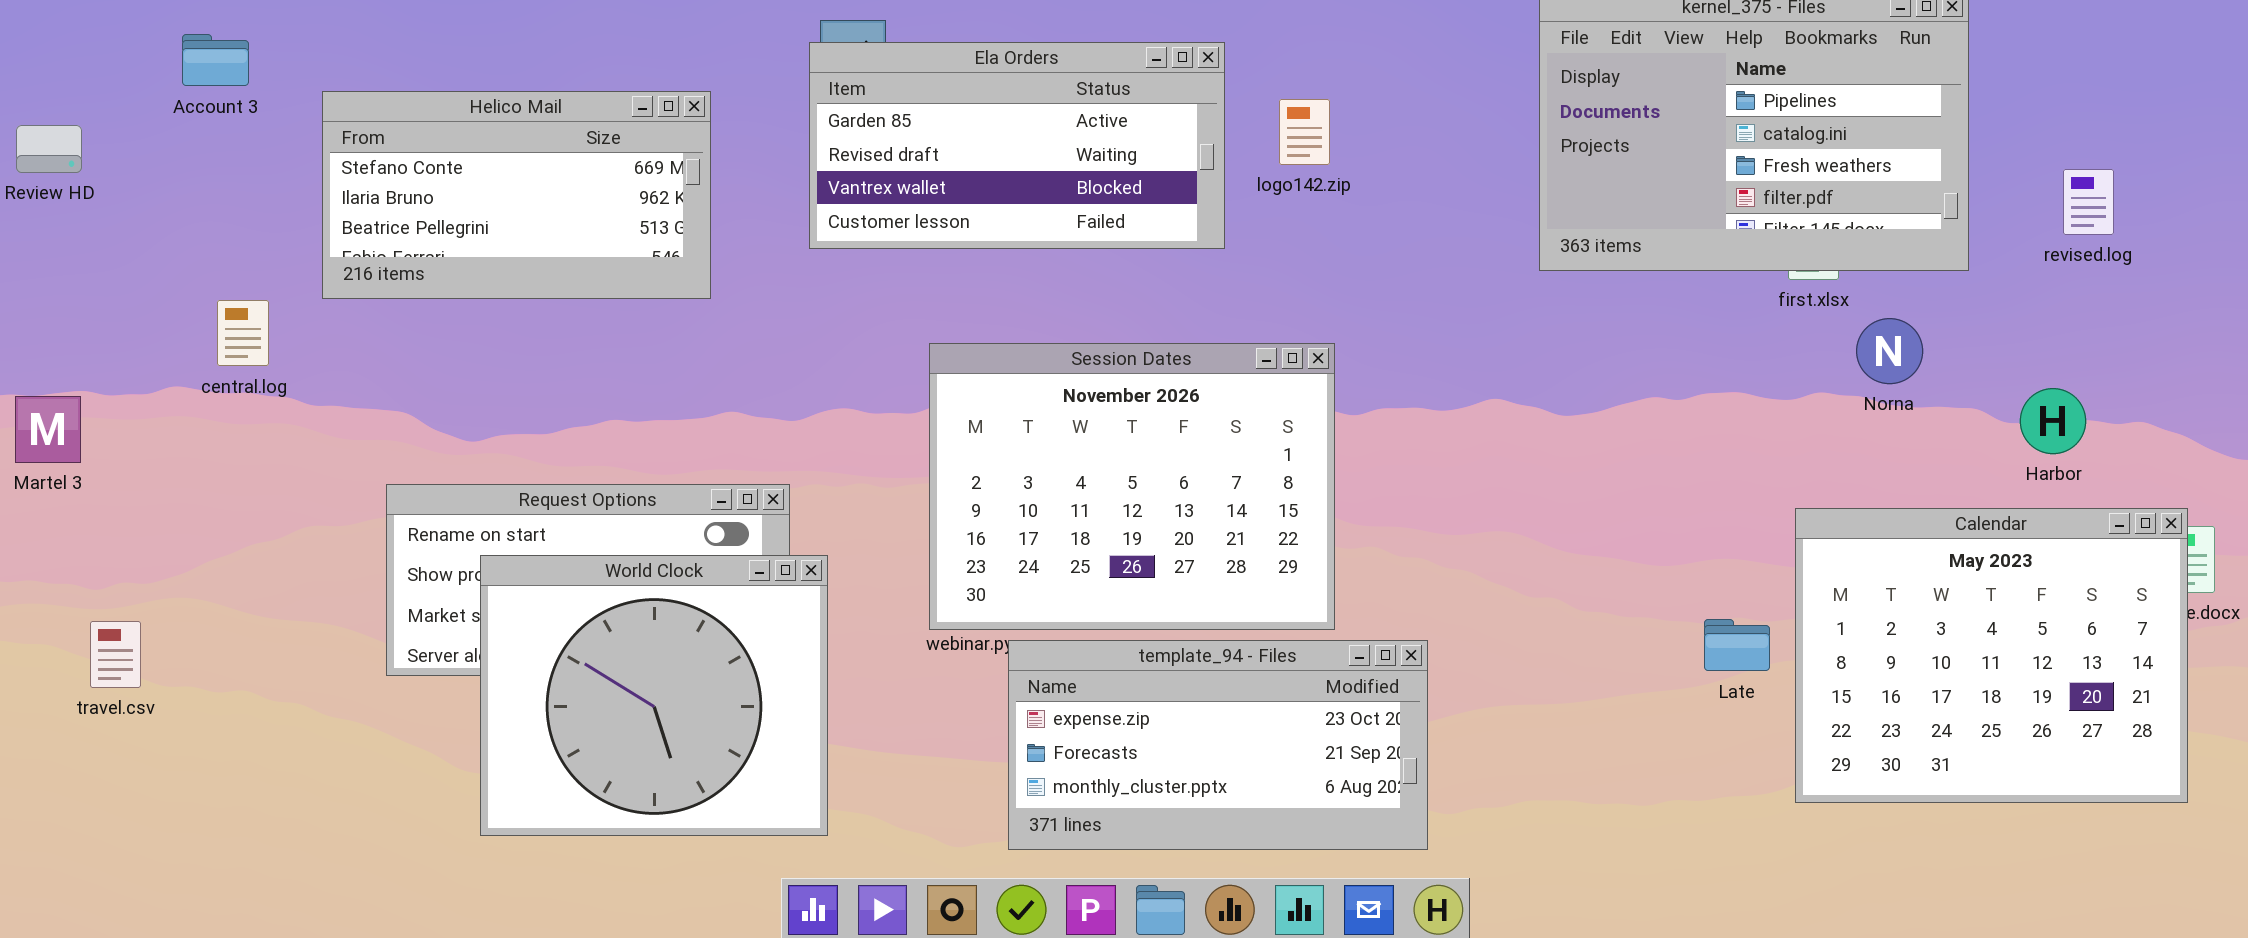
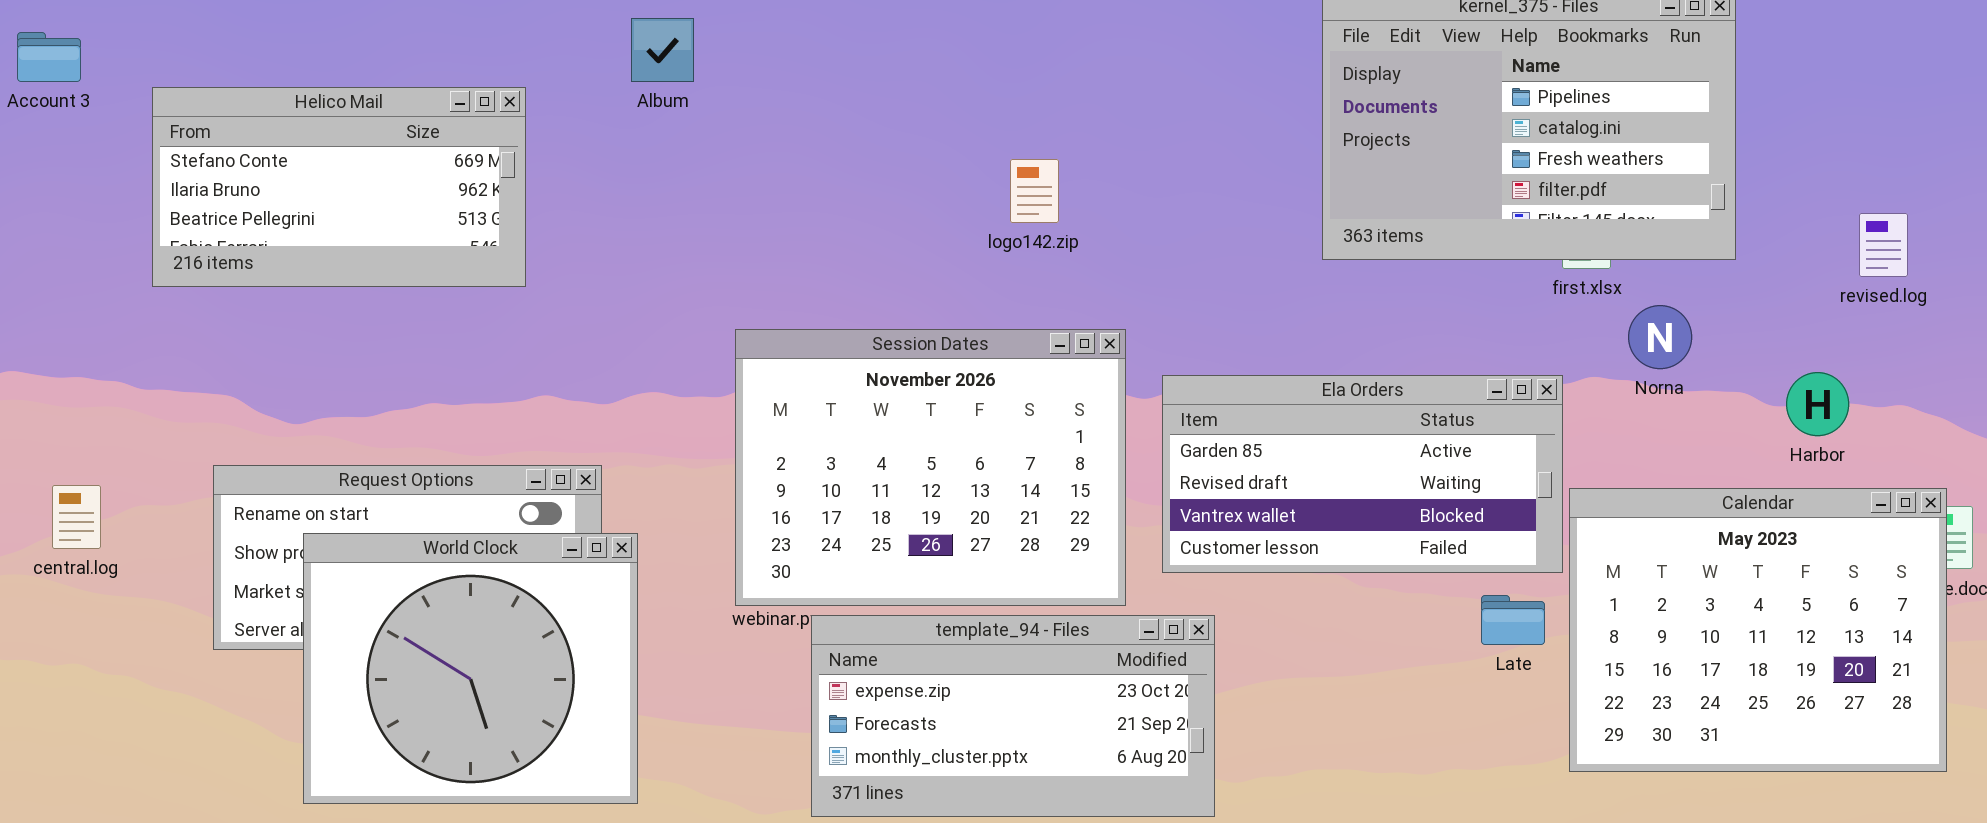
Ela Orders: [809,42,1225,249] -> [1162,375,1563,573], moved
logo142.zip: [1279,99,1330,165] -> [1010,159,1059,223], moved
revised.log: [2063,169,2114,235] -> [1859,213,1908,277], moved
central.log: [217,300,269,366] -> [52,485,101,549], moved

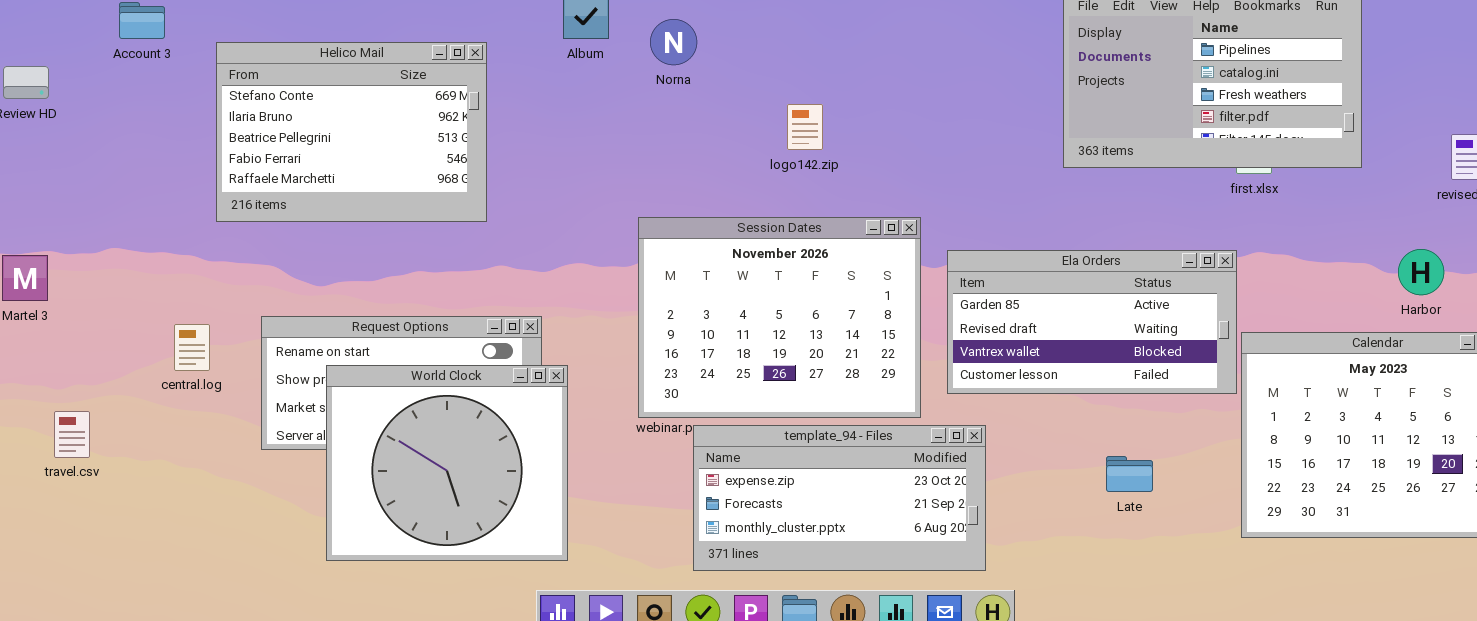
Helico Mail: [152,87,526,287] -> [216,42,487,222], resized
logo142.zip: [1010,159,1059,223] -> [787,104,823,150], moved
Norna: [1628,305,1692,369] -> [650,19,697,65], moved
central.log: [52,485,101,549] -> [174,324,210,371], moved
Late: [1481,595,1545,645] -> [1106,456,1153,492], moved

